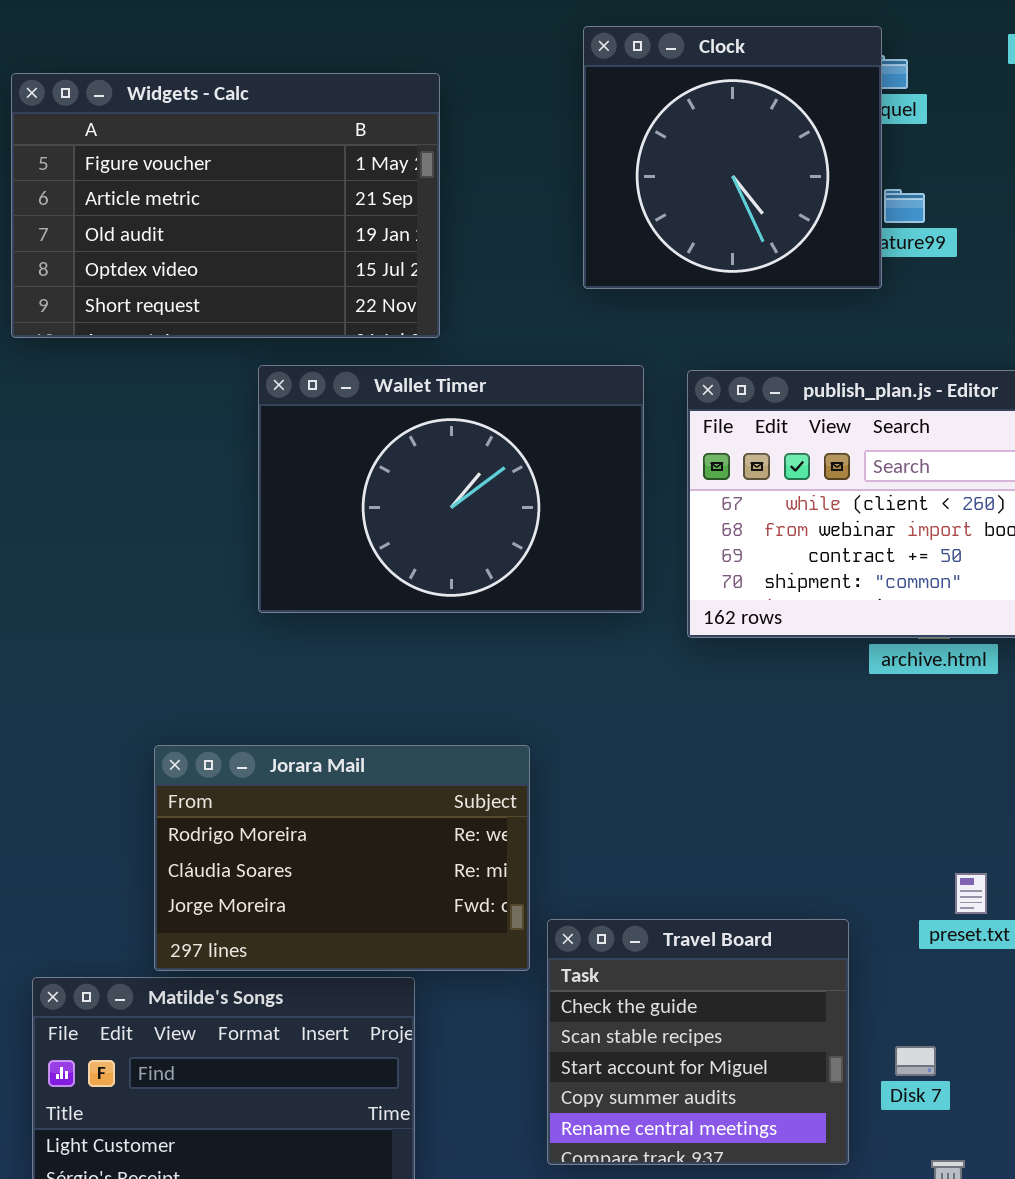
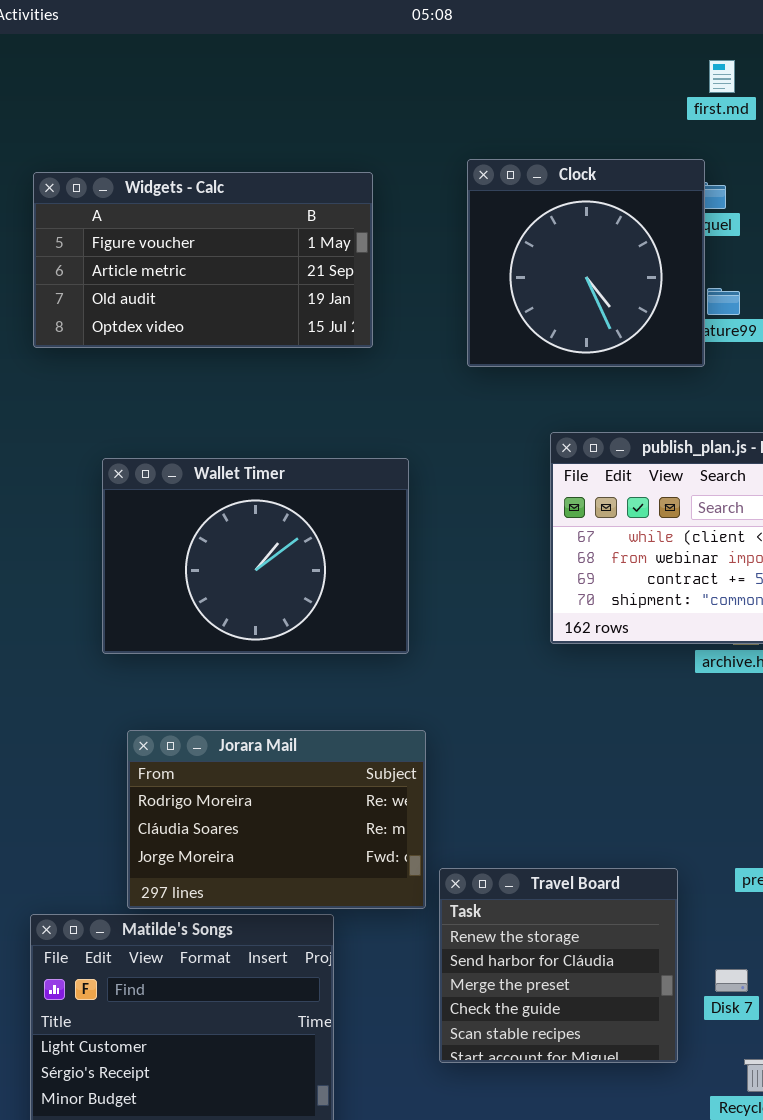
Widgets - Calc: [11,73,440,338] -> [33,172,373,348], moved, resized
Wallet Timer: [258,365,644,613] -> [102,458,409,654], moved
Travel Board: [547,919,849,1165] -> [439,868,678,1063], scrolled up 3 rows

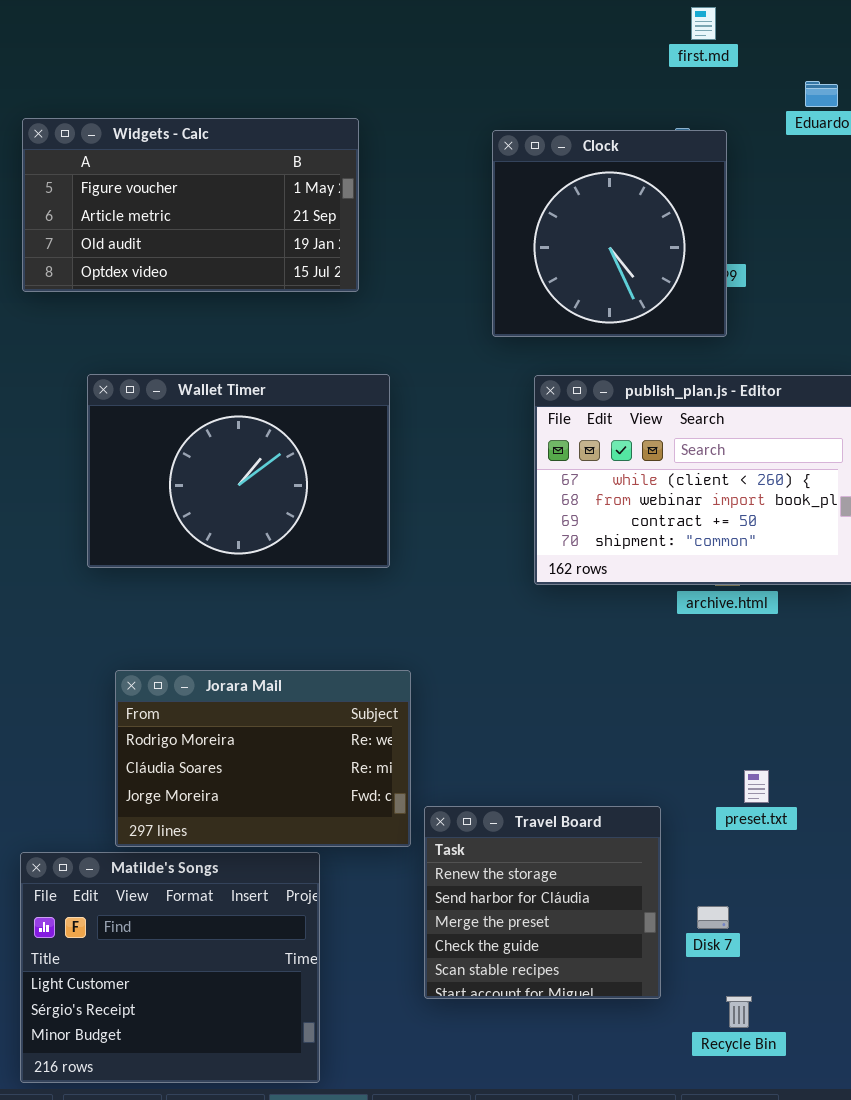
Clock: [467,159,705,367] -> [492,130,727,337], moved
Wallet Timer: [102,458,409,654] -> [87,374,390,568], moved

